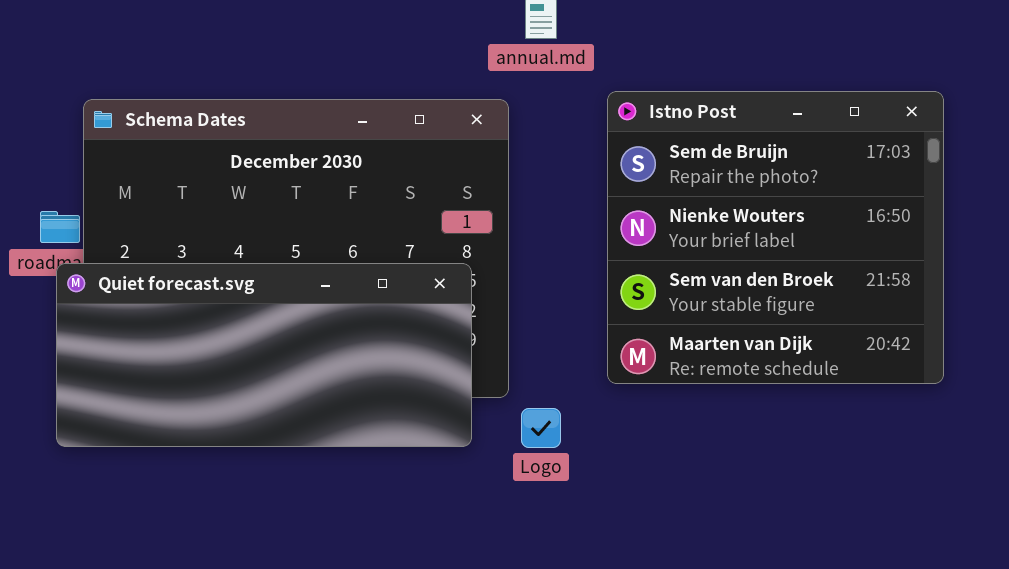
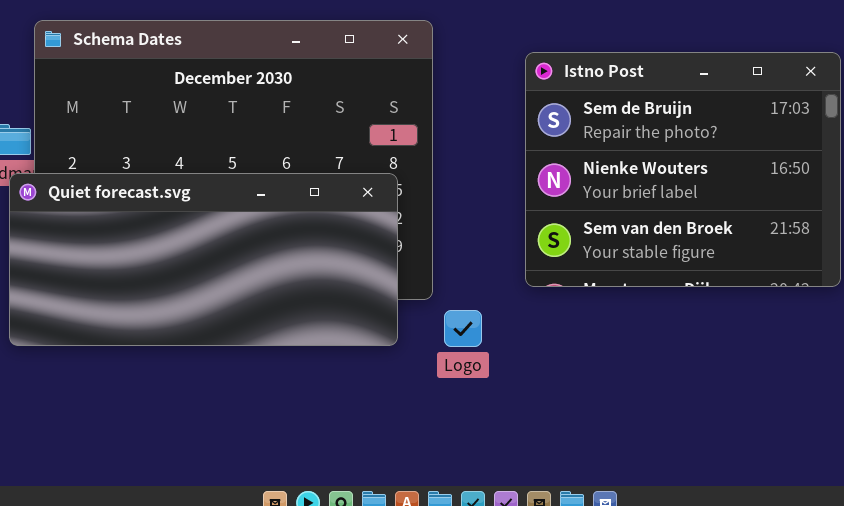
Istno Post: [607,91,944,384] -> [525,52,841,287], resized

